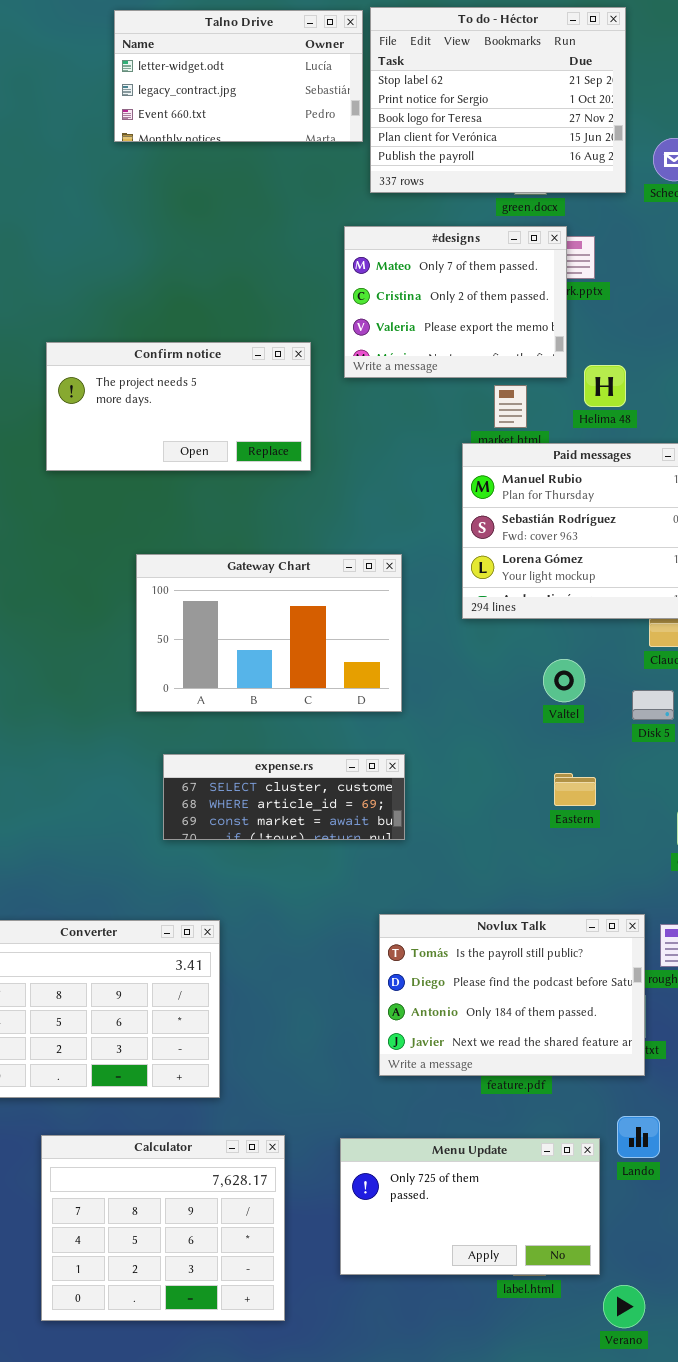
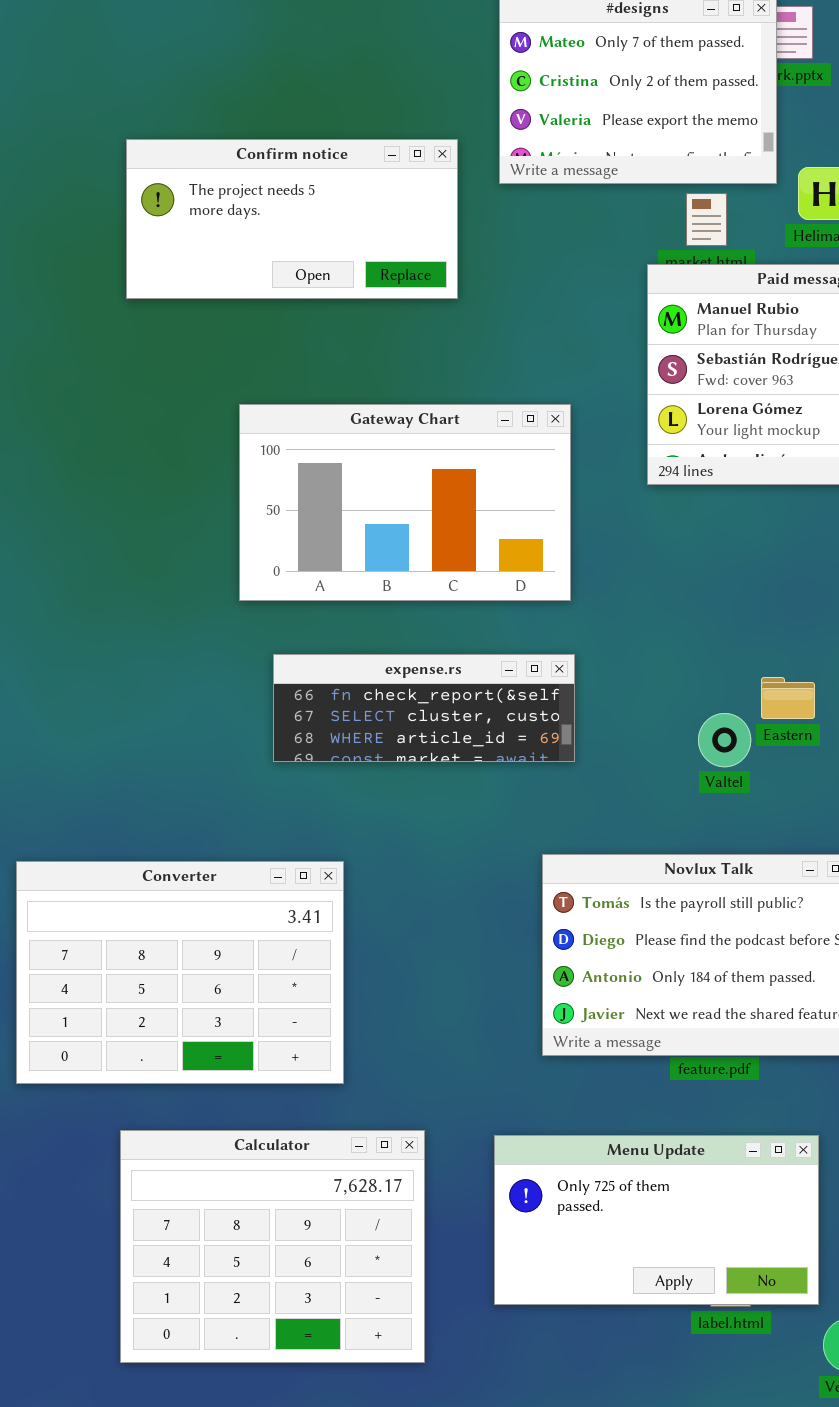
Valtel: [543,659,585,702] -> [698,713,751,767], moved
expense.rs: [163,754,405,840] -> [273,654,575,762], scrolled up 1 row

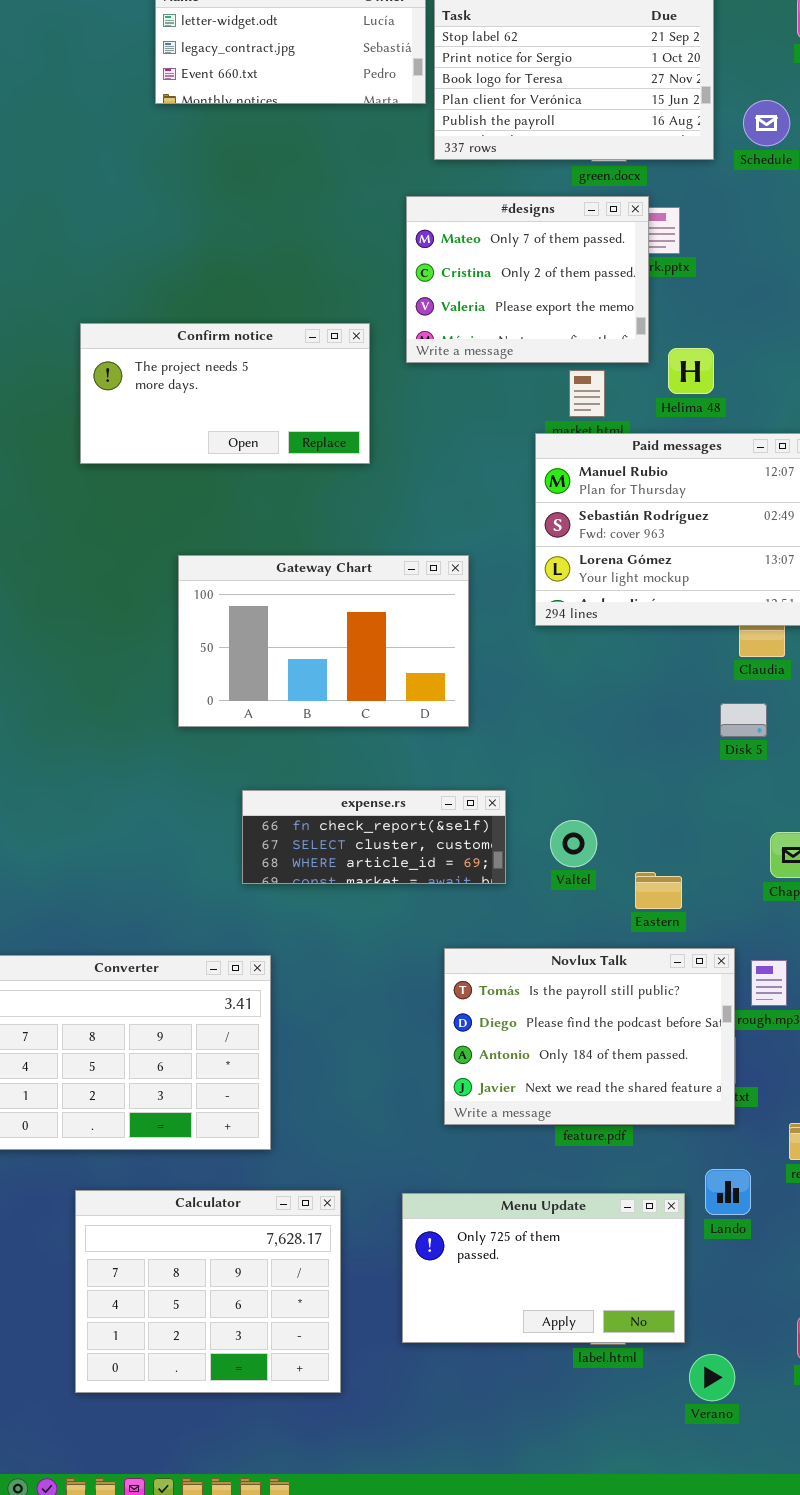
expense.rs: [273,654,575,762] -> [242,790,506,884], moved
Eastern: [761,677,815,719] -> [635,872,682,909], moved
Valtel: [698,713,751,767] -> [550,820,597,867], moved

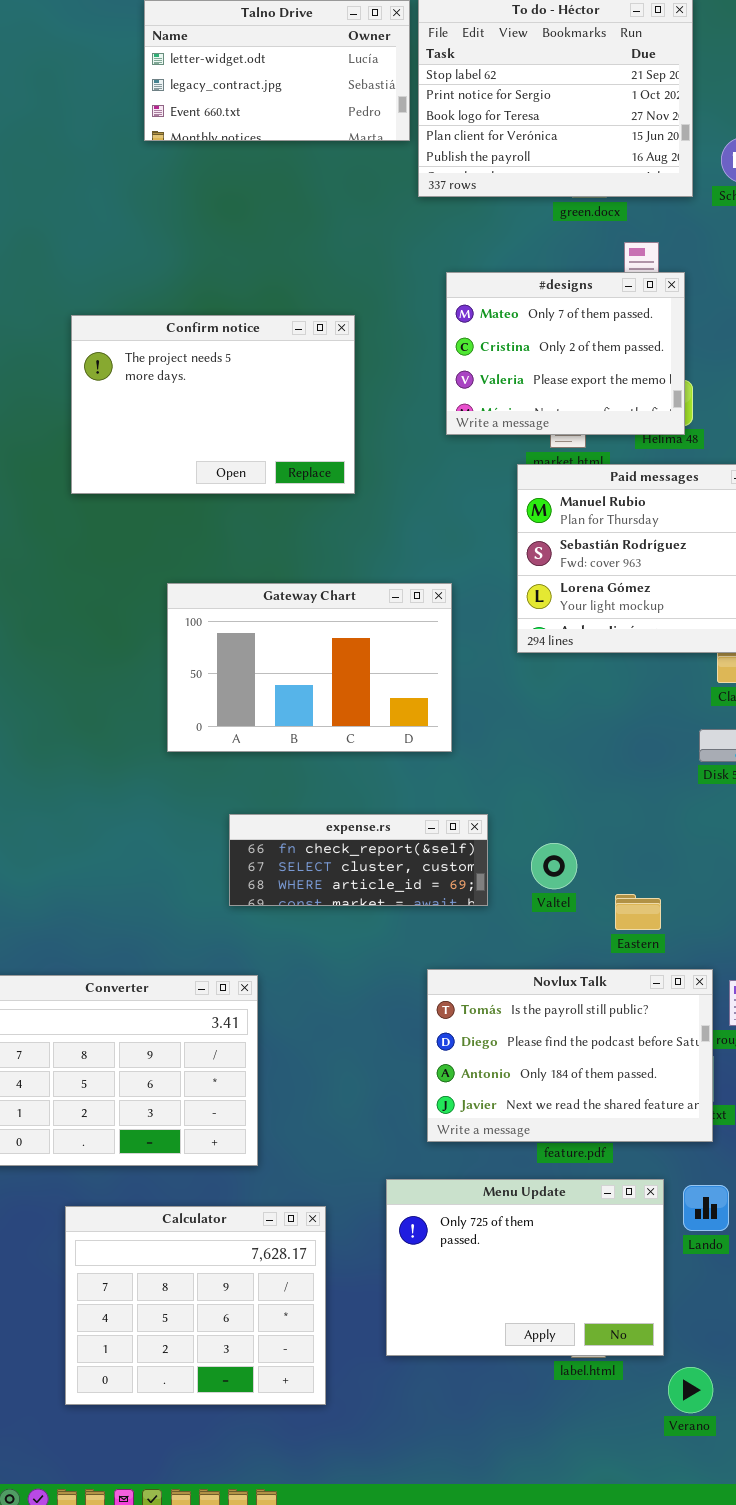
#designs: [406,196,649,363] -> [446,272,685,435], moved
Confirm notice: [80,323,370,464] -> [71,315,355,494], resized
Menu Update: [402,1193,685,1343] -> [386,1179,664,1356], resized

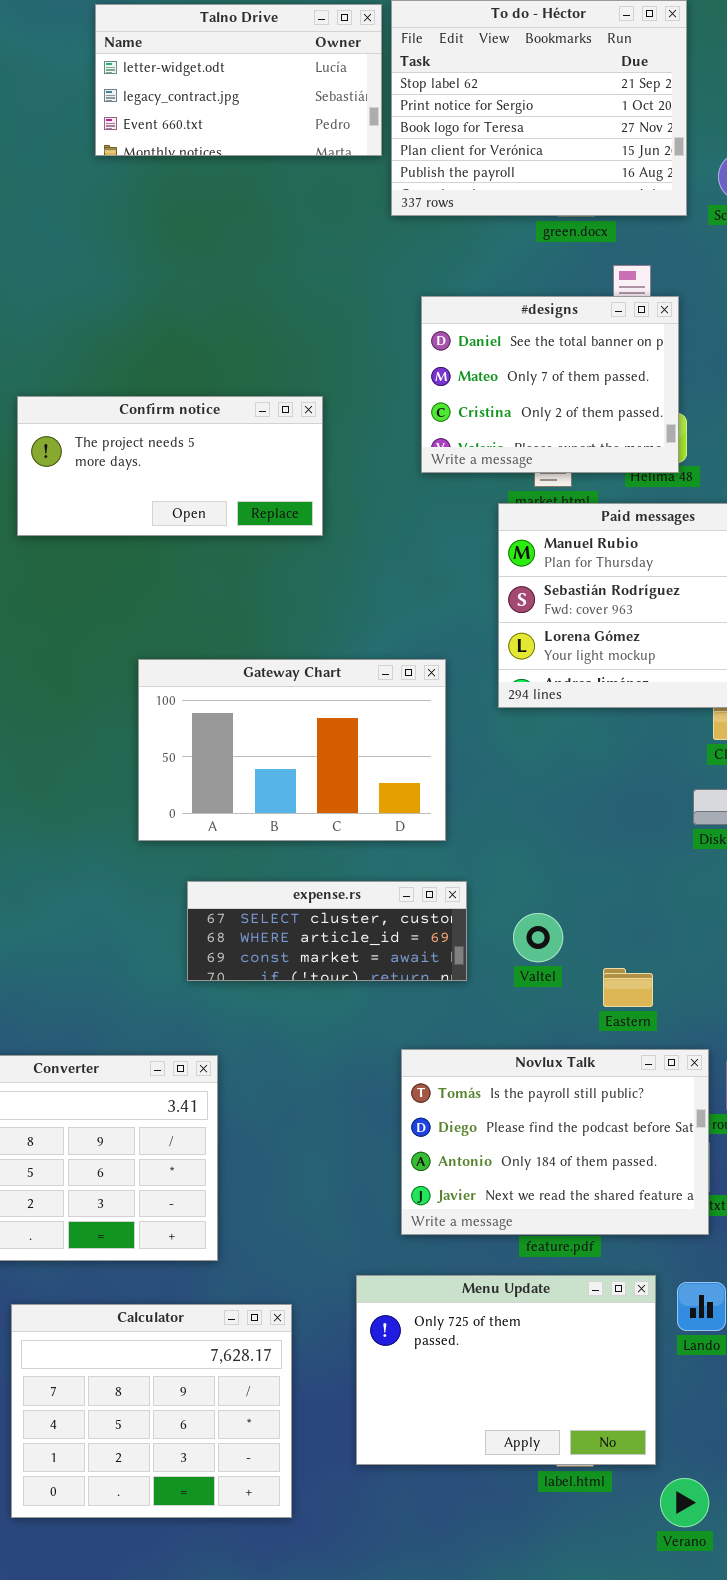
#designs: [446,272,685,435] -> [421,296,679,473], scrolled up 1 row
Confirm notice: [71,315,355,494] -> [17,396,323,536], resized
Gateway Chart: [167,583,452,752] -> [138,659,446,841], moved
expense.rs: [229,814,488,906] -> [187,881,467,981], scrolled down 1 row

